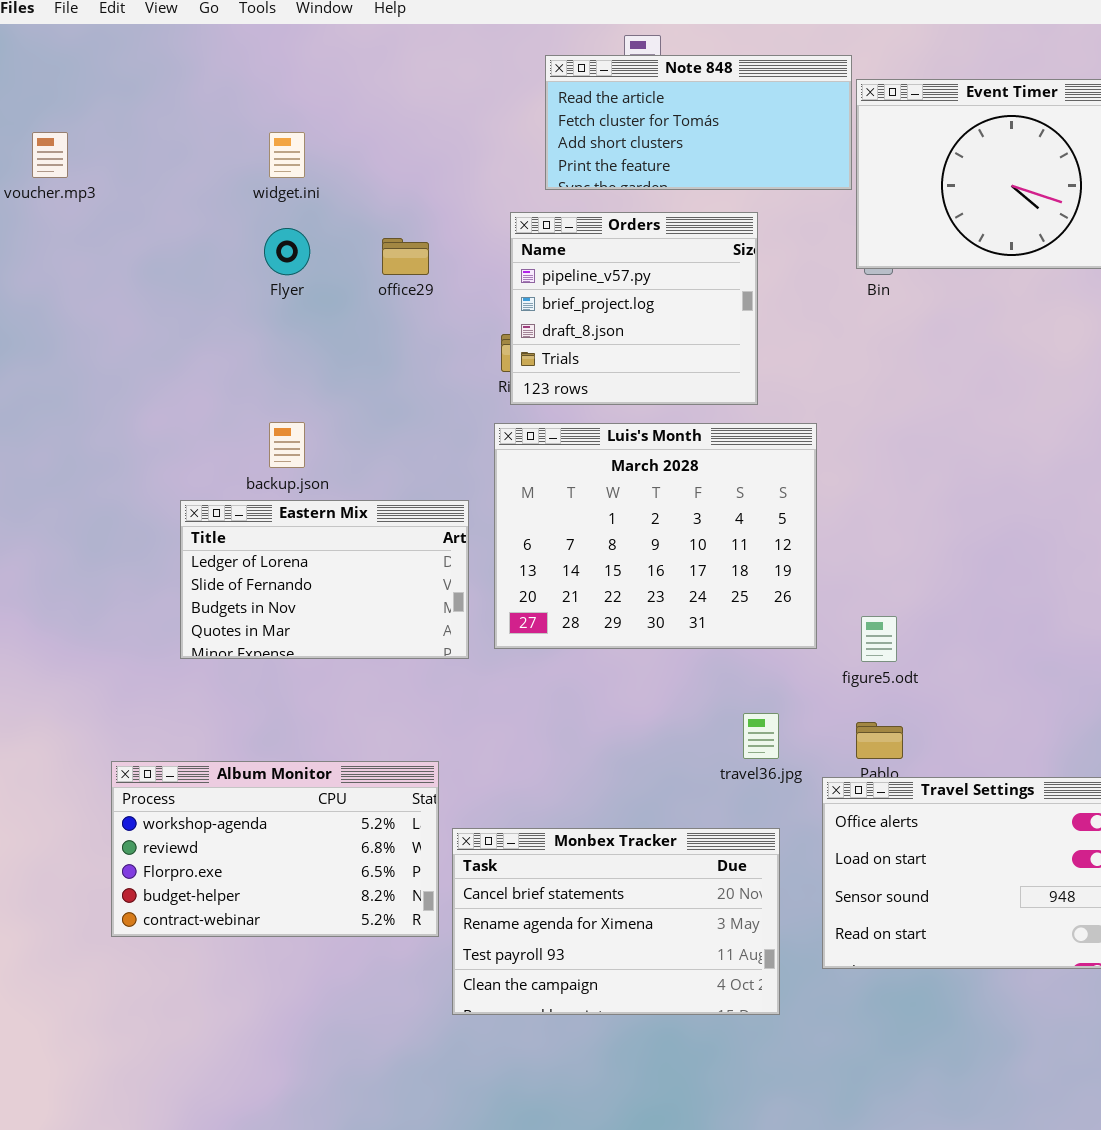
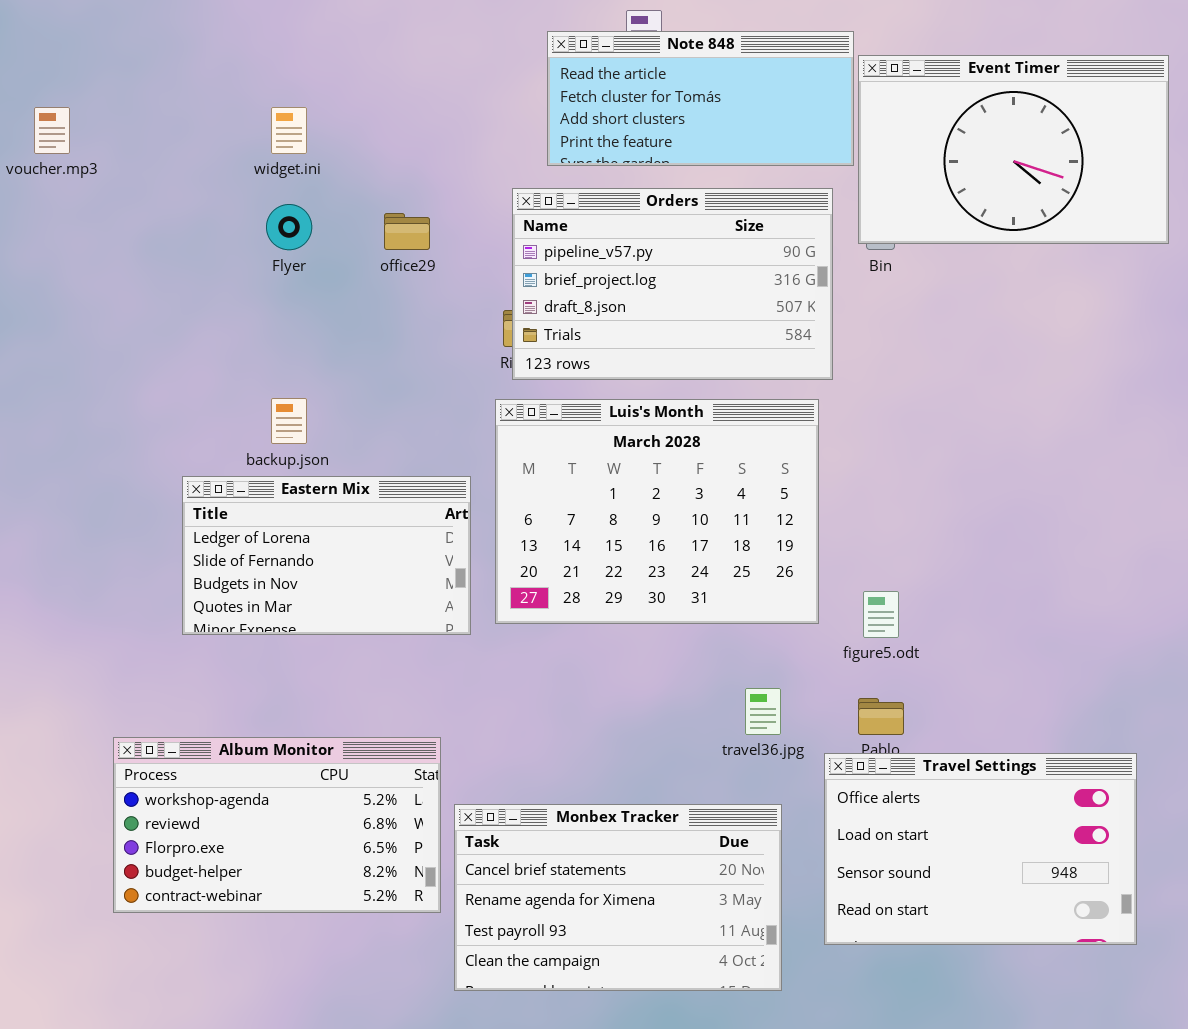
Orders: [510,212,758,405] -> [512,188,833,380], resized

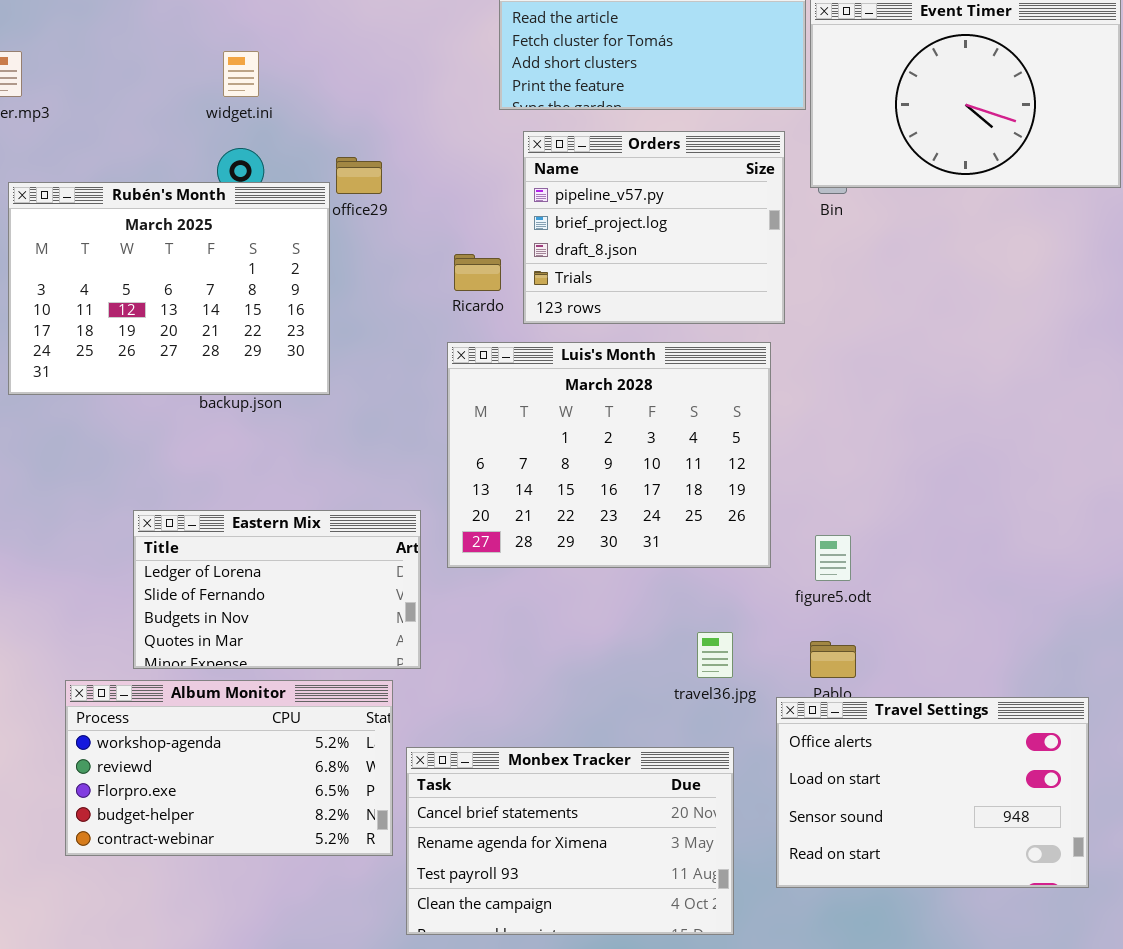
Orders: [512,188,833,380] -> [523,131,785,324], resized
Rubén's Month: none -> [8,182,330,395], opened
Eastern Mix: [182,476,471,635] -> [133,510,421,669], moved

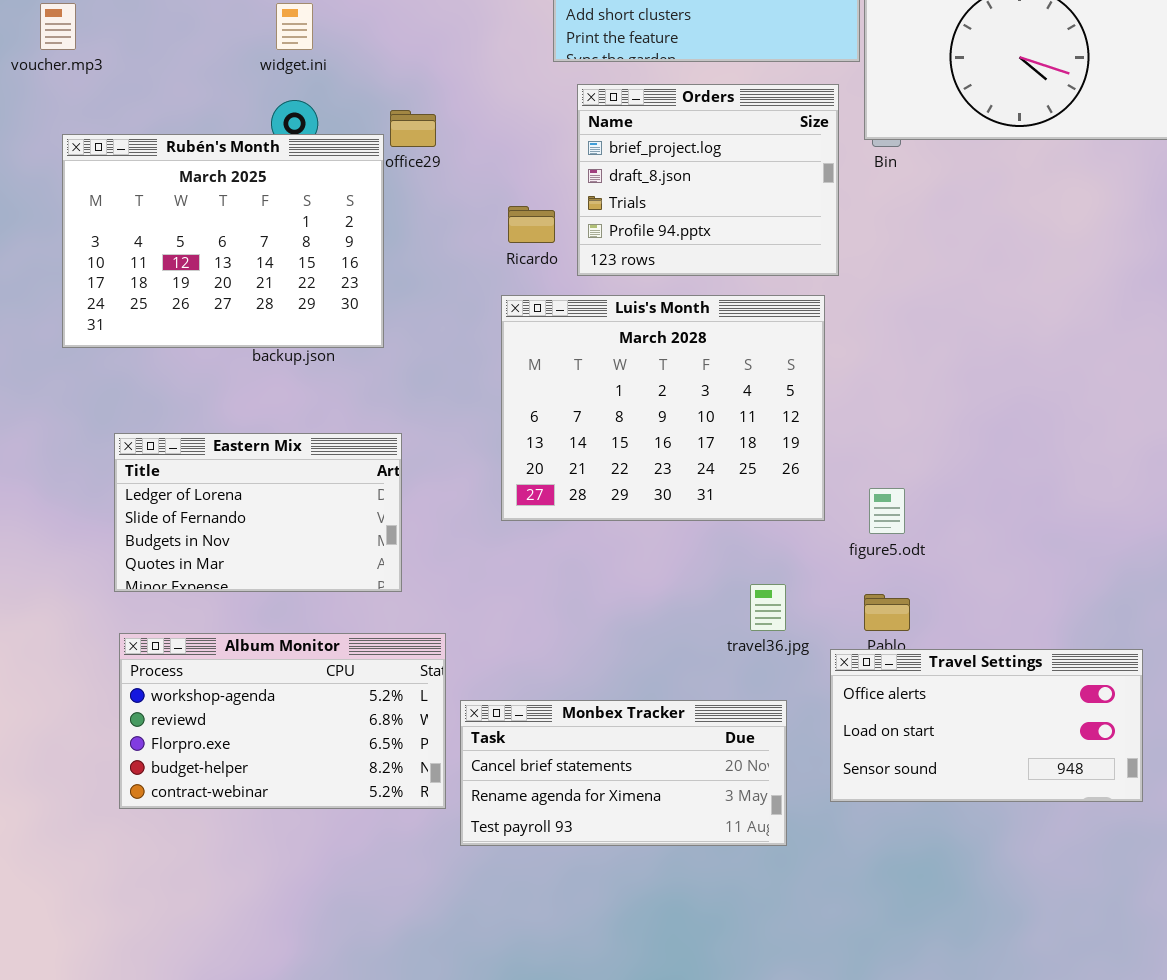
Orders: [523,131,785,324] -> [577,84,839,276], scrolled down 1 row
Eastern Mix: [133,510,421,669] -> [114,433,402,592], moved
Travel Settings: [776,697,1089,888] -> [830,649,1143,802], resized
Monbex Tracker: [406,747,734,935] -> [460,700,787,846], resized

